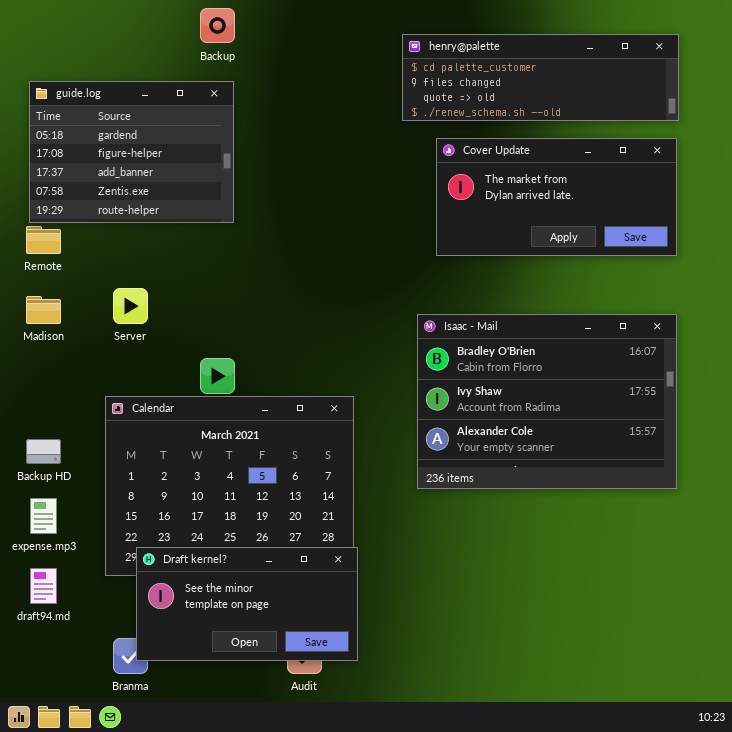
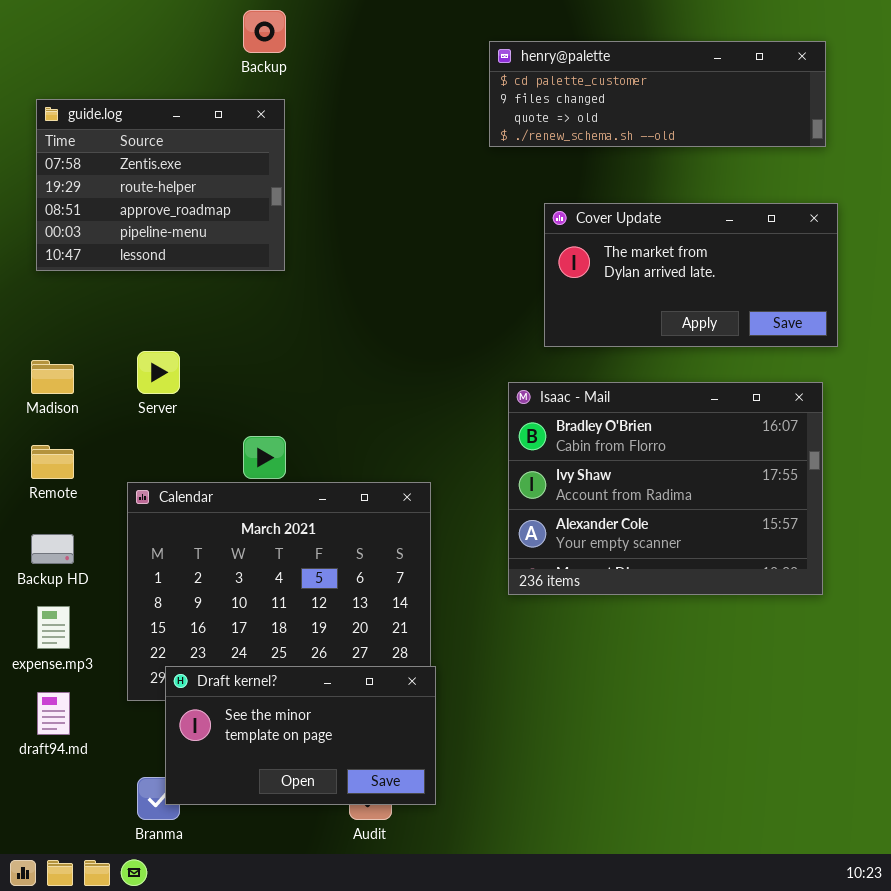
guide.log: [29,81,234,223] -> [36,99,285,271], scrolled down 3 rows
Cover Update: [436,138,677,256] -> [544,203,838,347], moved
Remote: [26,226,61,254] -> [31,445,74,479], moved

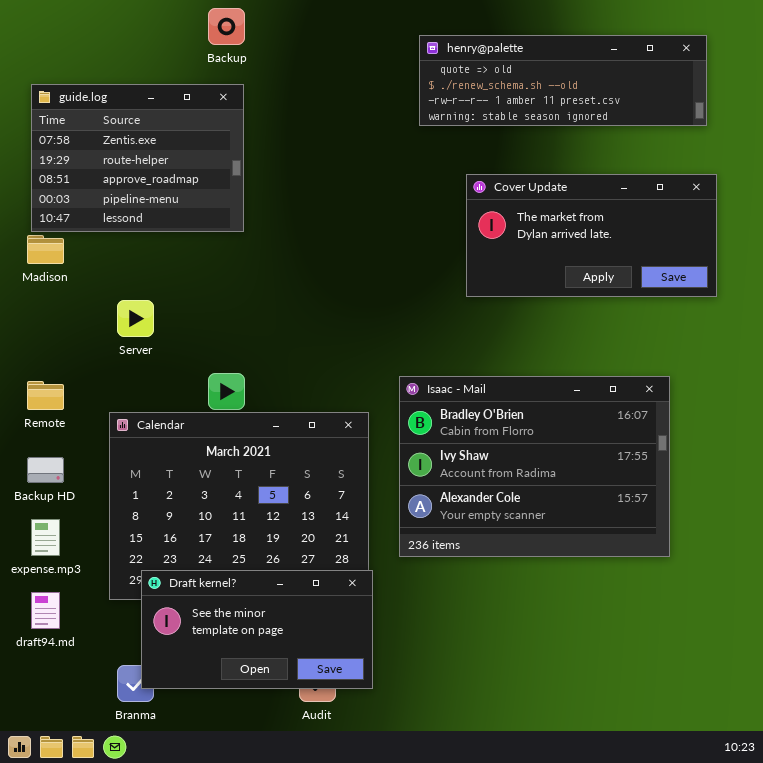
henry@palette: [489,41,826,147] -> [419,35,707,126], scrolled down 2 rows
Madison: [31,360,74,394] -> [27,235,64,264], moved
Isaac - Mail: [508,382,823,595] -> [399,376,670,557], moved

